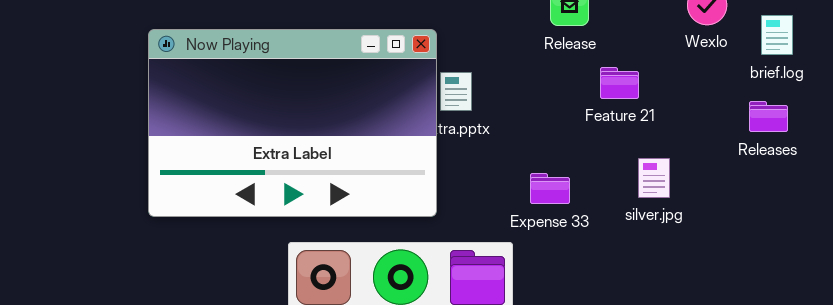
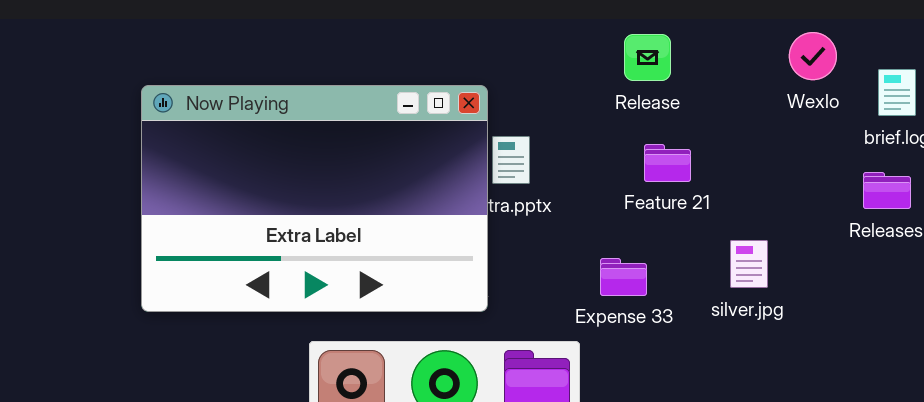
Feature 21: [600,67,639,99] -> [644,144,691,182], moved

